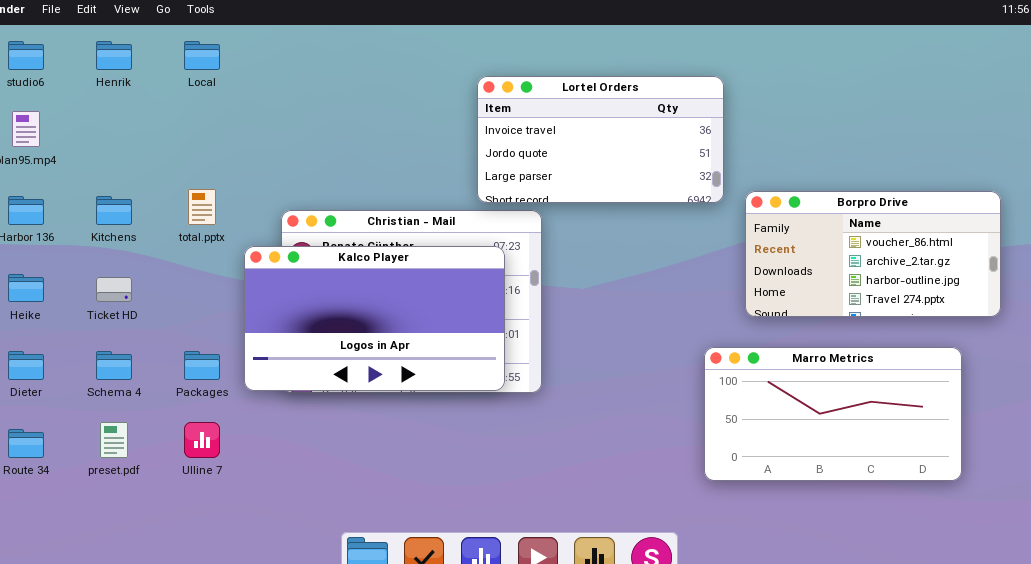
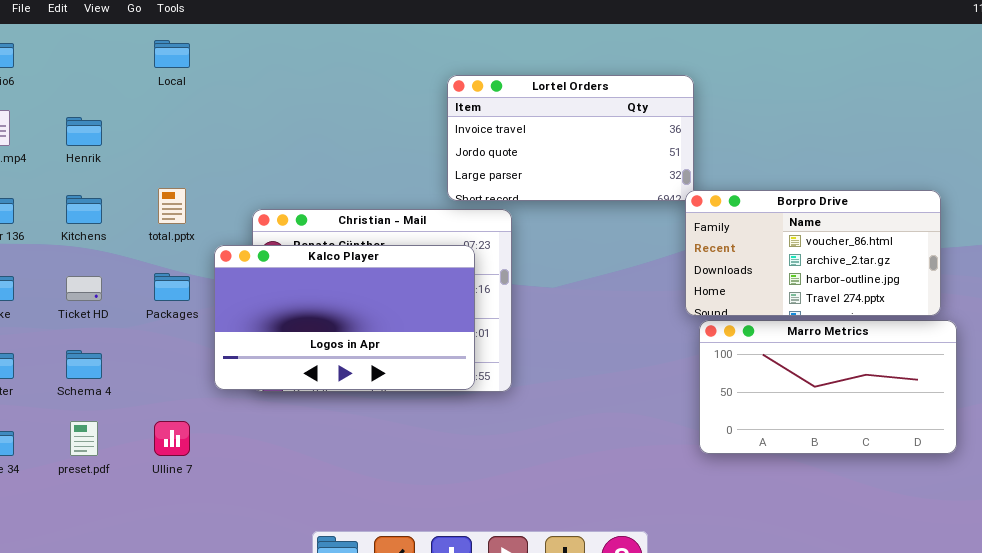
Henrik: [96,41,132,70] -> [66,117,102,146], moved
Borpro Drive: [745,191,1001,317] -> [685,190,941,316], moved
Marro Metrics: [704,347,962,481] -> [699,320,957,454], moved
Packages: [184,351,220,380] -> [154,273,190,301], moved

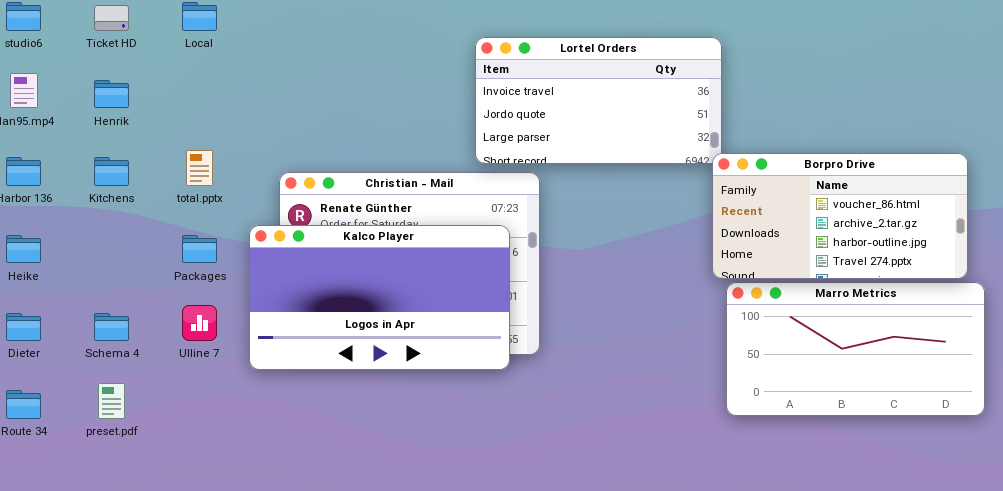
Kalco Player: [214,245,475,390] -> [249,225,510,370], moved
Ticket HD: [66,276,102,301] -> [94,5,129,31], moved
Ulline 7: [154,421,190,456] -> [182,305,217,341], moved

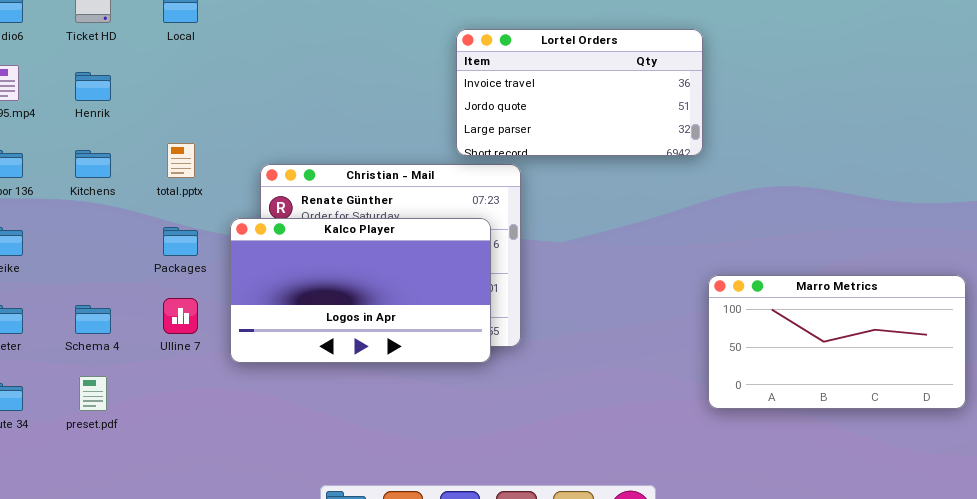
Borpro Drive: [712,153,968,279] -> none, closed

